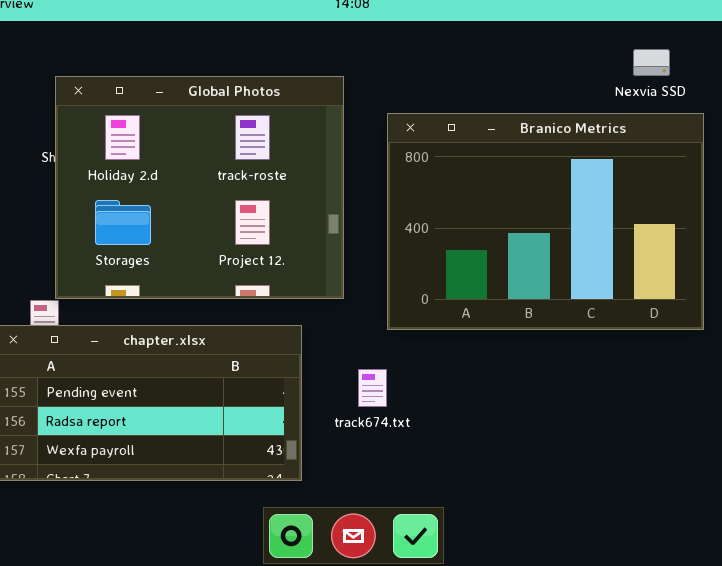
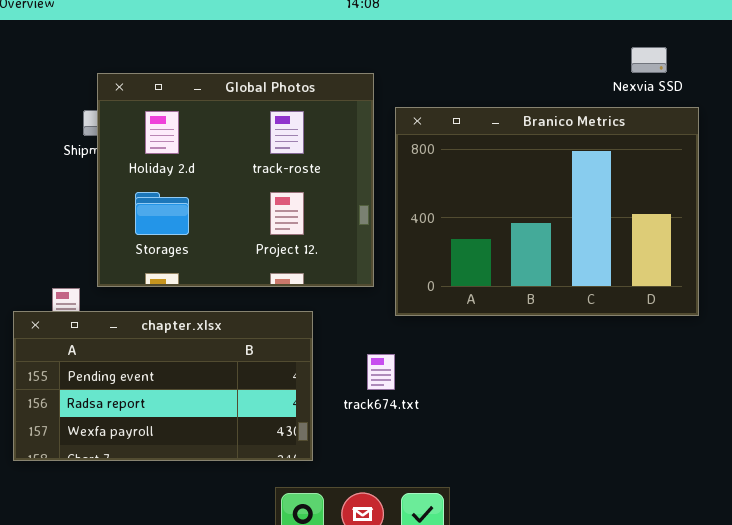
Global Photos: [55,76,344,299] -> [97,73,374,287], moved

